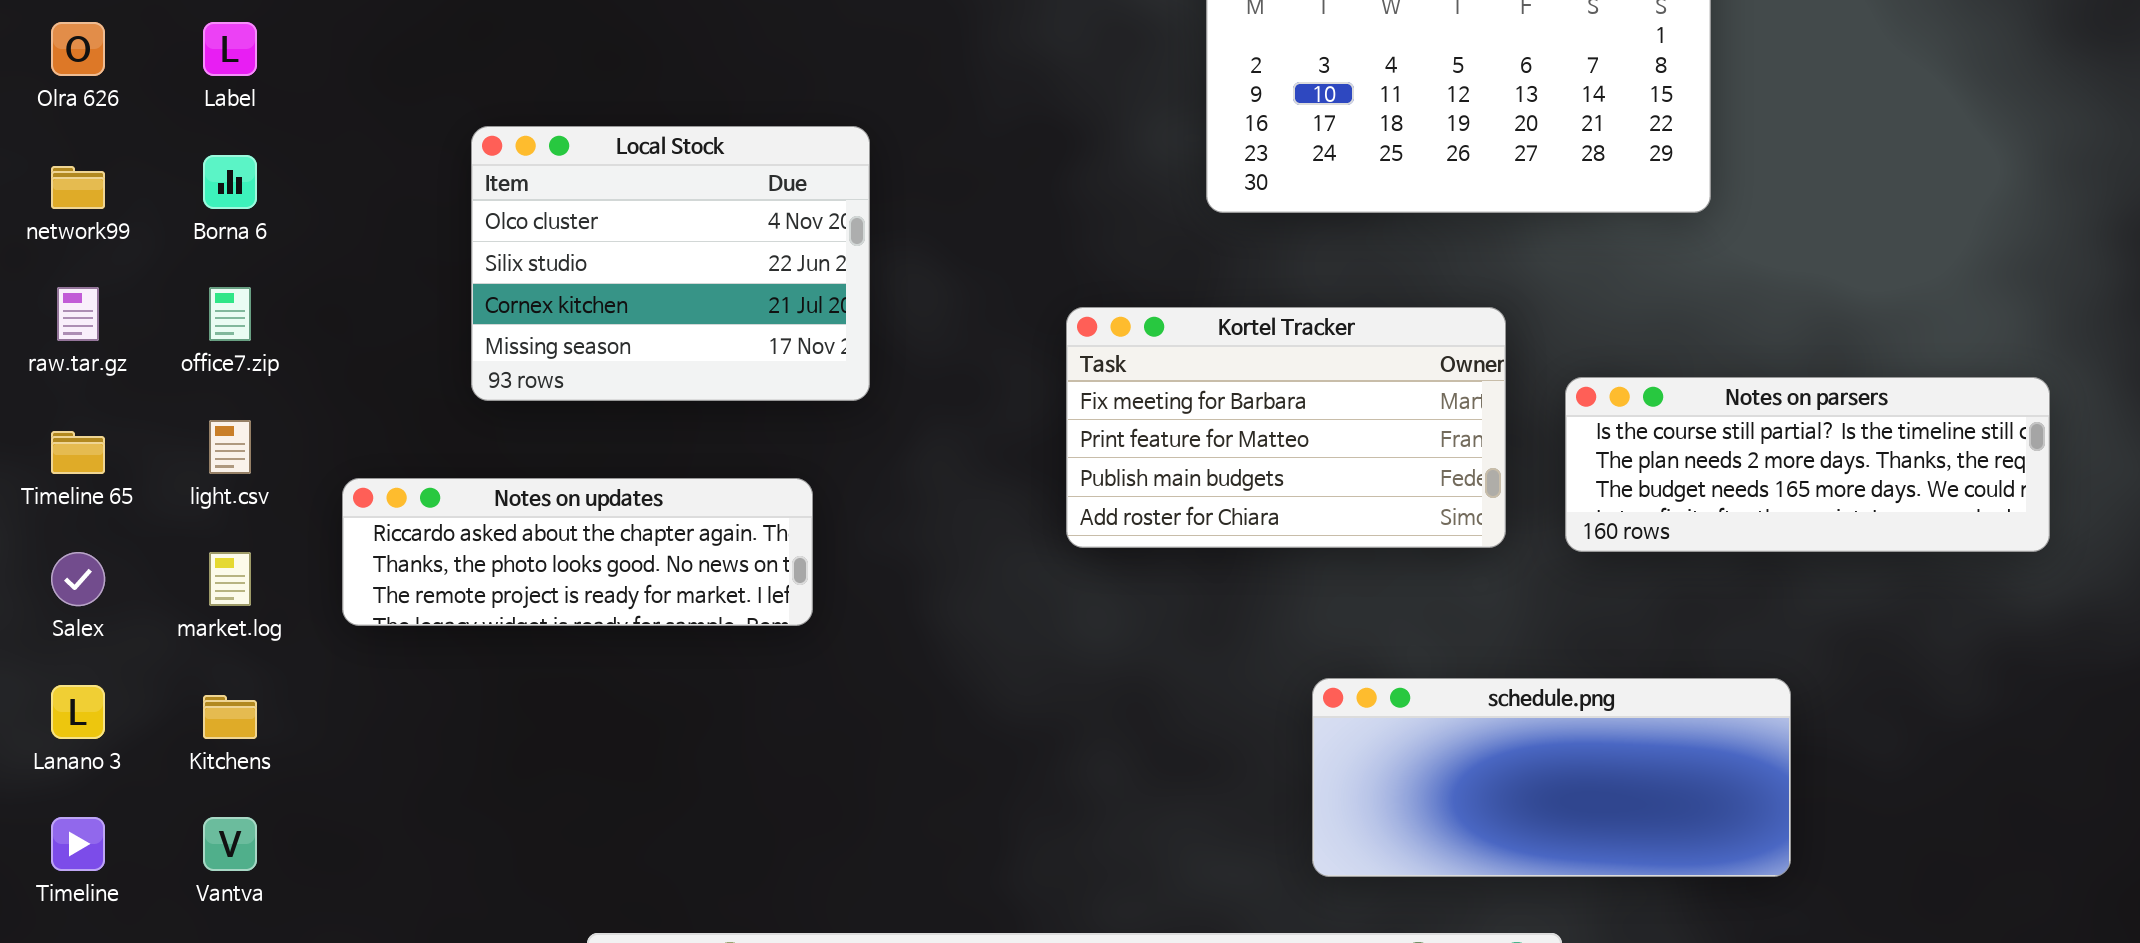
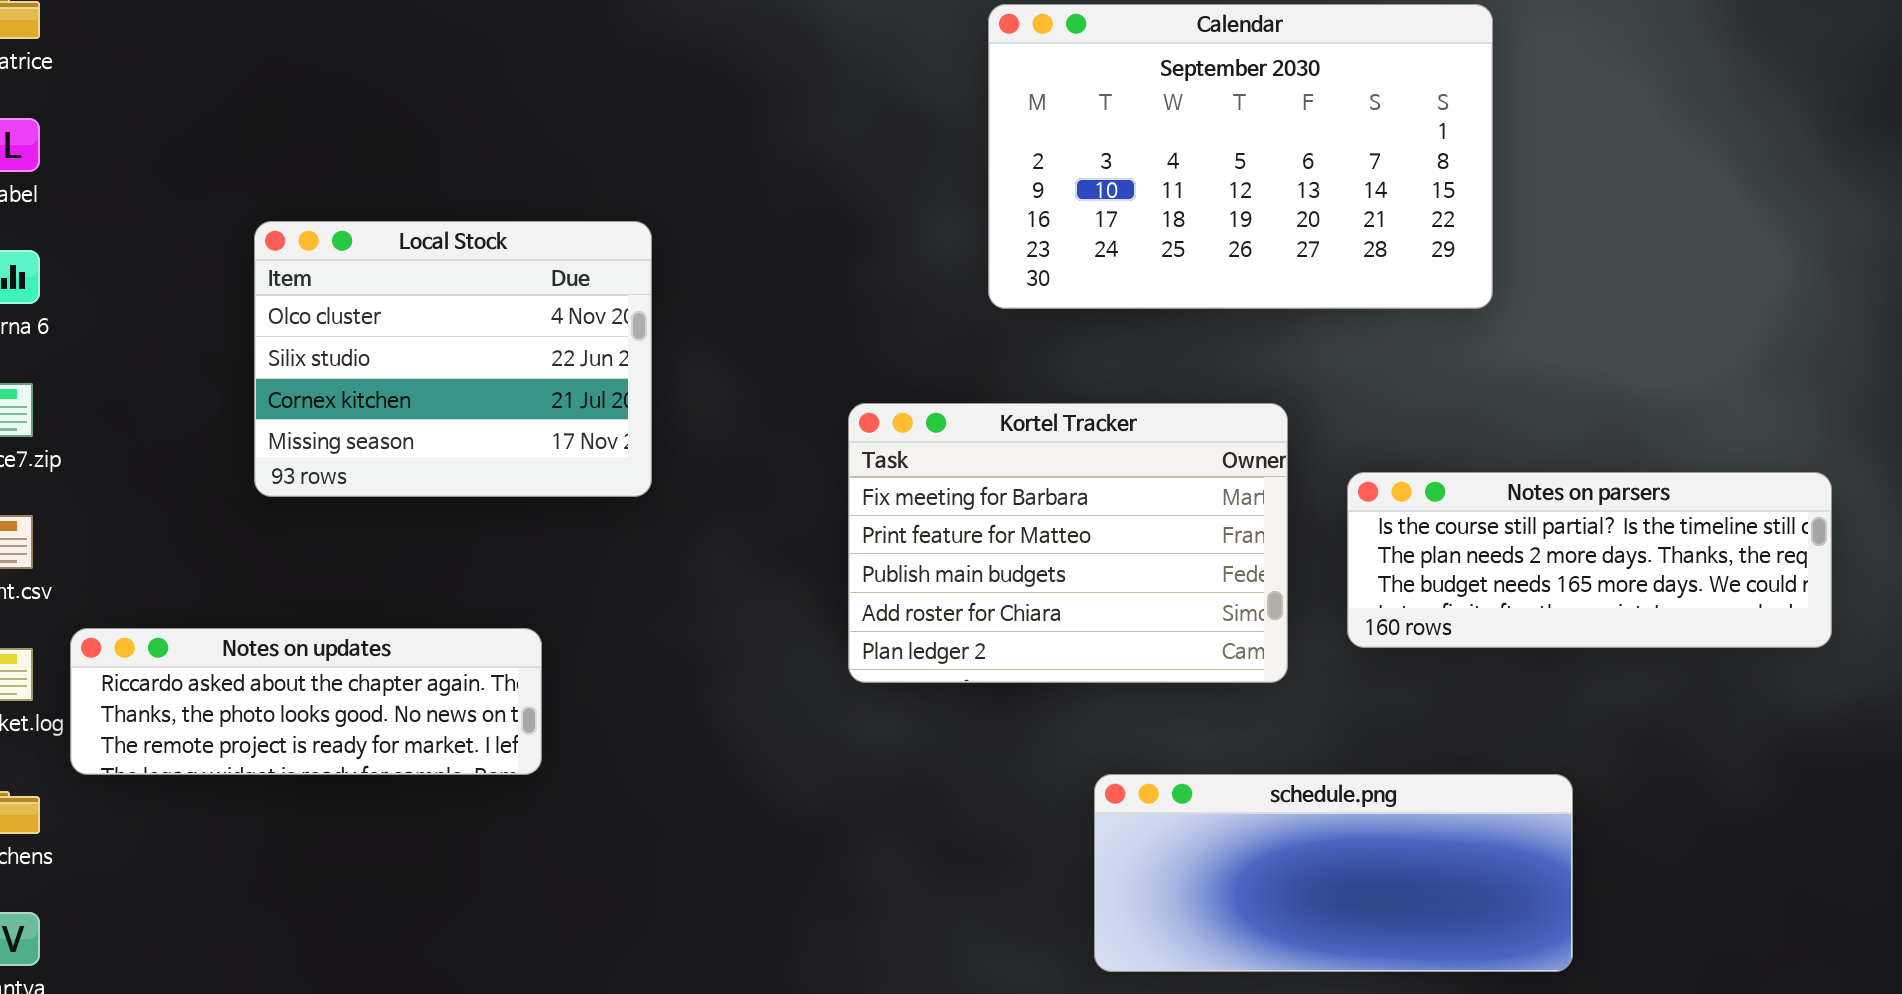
Kortel Tracker: [1066,307,1506,548] -> [848,403,1288,683], resized
Notes on updates: [342,478,813,626] -> [70,628,542,775], moved

